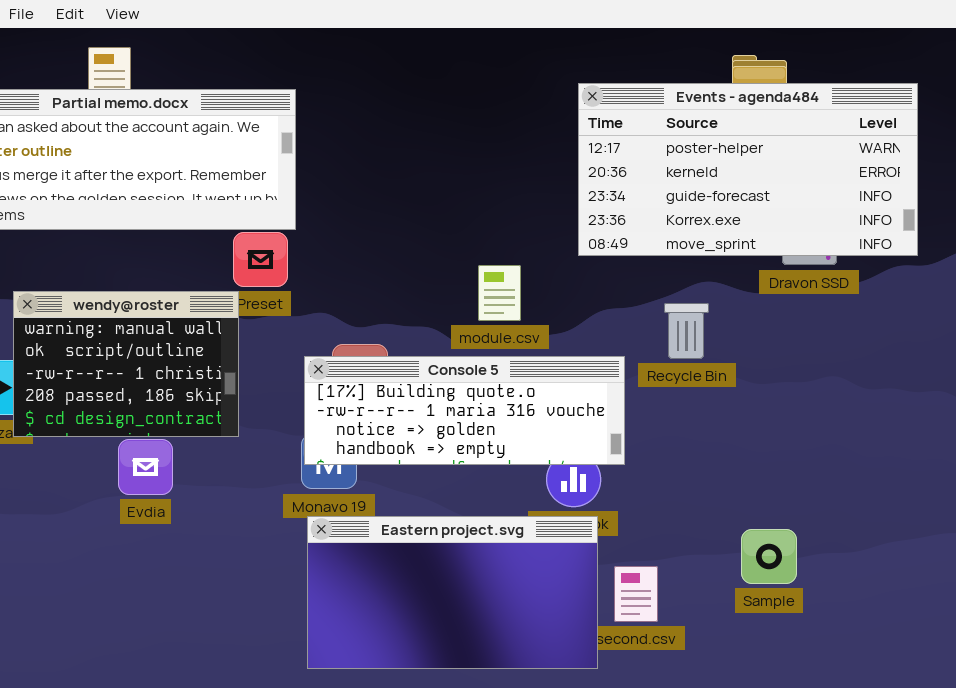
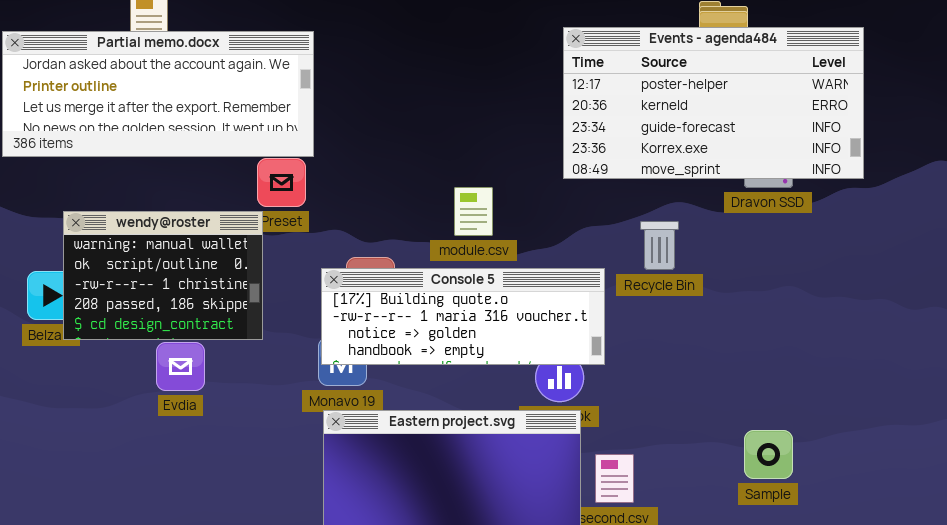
module.csv: [478,265,521,321] -> [454,187,493,236], moved
Sample: [741,529,797,584] -> [744,430,793,479], moved

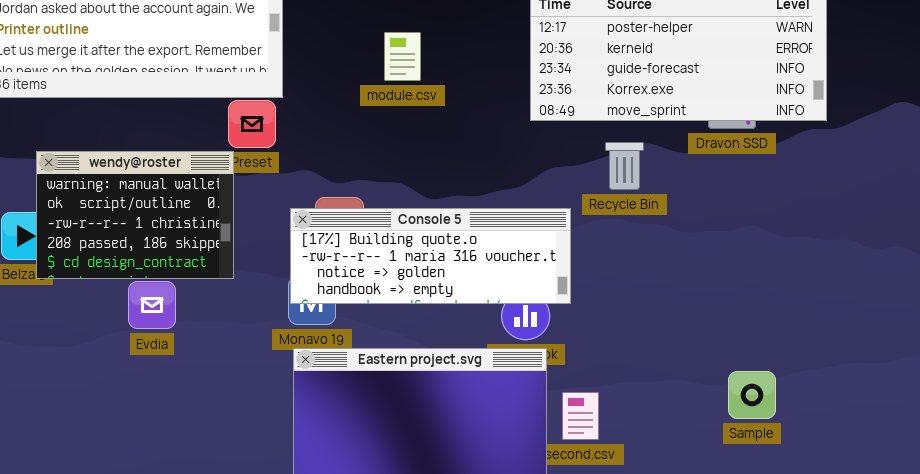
module.csv: [454,187,493,236] -> [384,32,421,81], moved
Recycle Bin: [640,221,679,270] -> [605,142,644,190], moved
Sample: [744,430,793,479] -> [728,371,776,419], moved

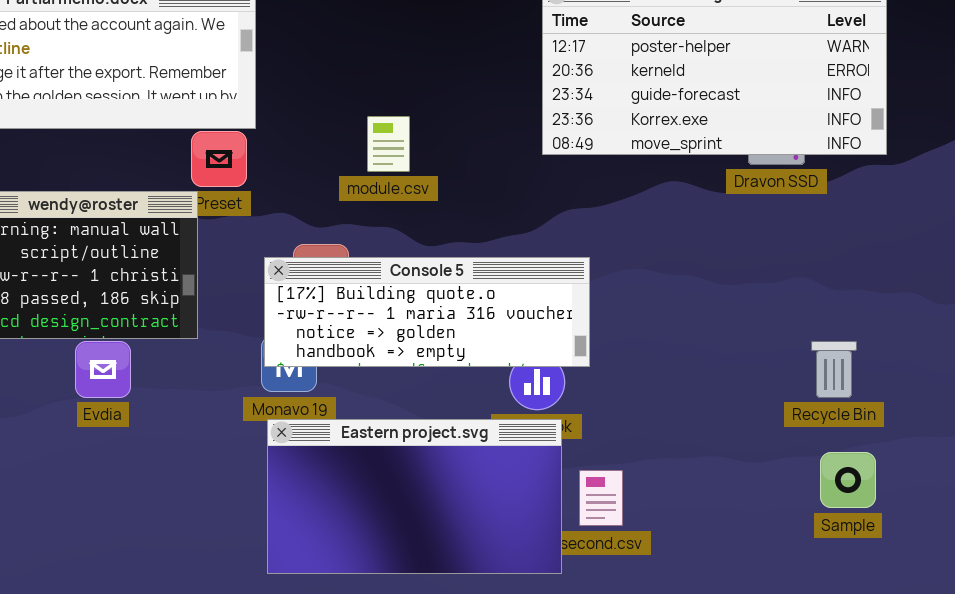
module.csv: [384,32,421,81] -> [367,116,410,172], moved
Recycle Bin: [605,142,644,190] -> [811,341,857,398], moved
Sample: [728,371,776,419] -> [820,452,876,508], moved

